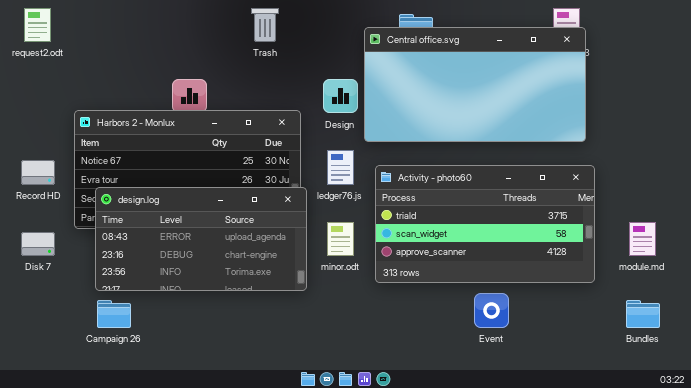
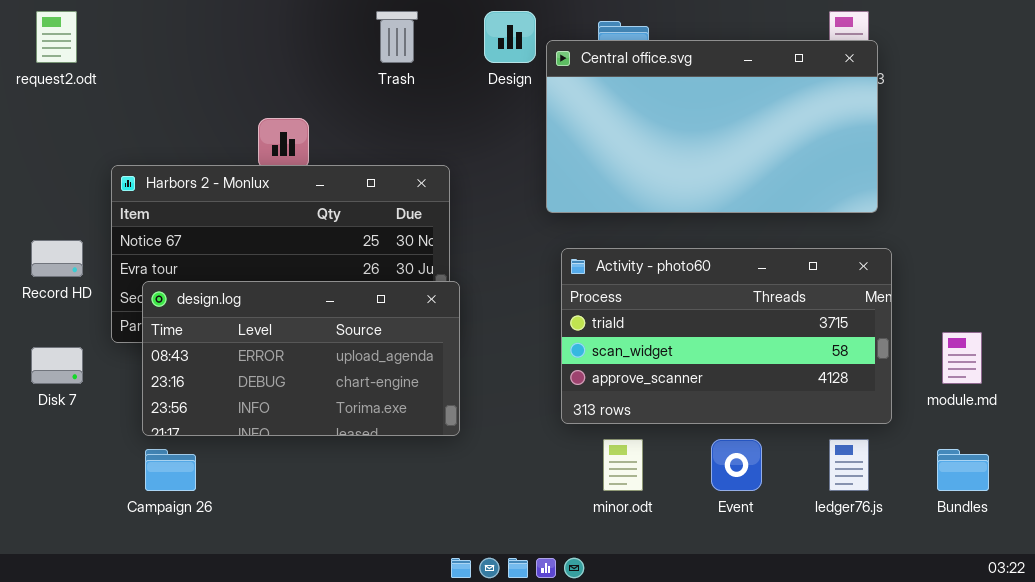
Design: [323,79,358,113] -> [484,11,536,63], moved
ledger76.js: [327,150,354,185] -> [829,439,869,491], moved
minor.odt: [327,222,354,256] -> [603,439,643,491], moved

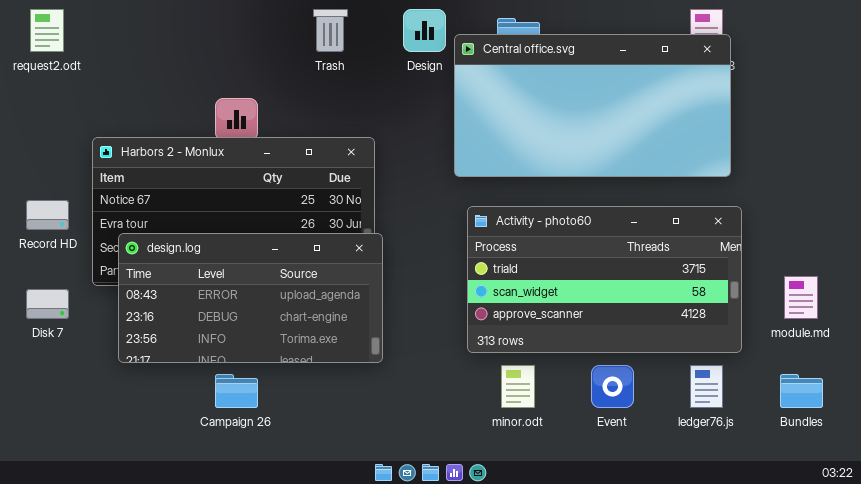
Campaign 26: [145,449,196,491] -> [215,374,258,408], moved

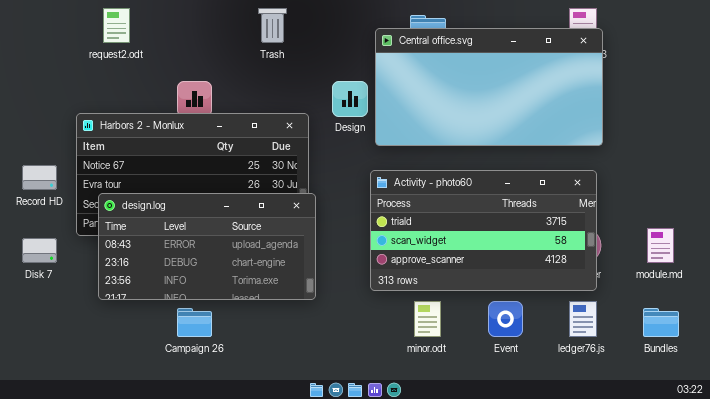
request2.odt: [30,9,64,52] -> [103,8,130,43], moved
Design: [403,9,446,52] -> [332,81,368,117], moved
Activity - photo60: [467,206,742,353] -> [370,170,597,291], moved

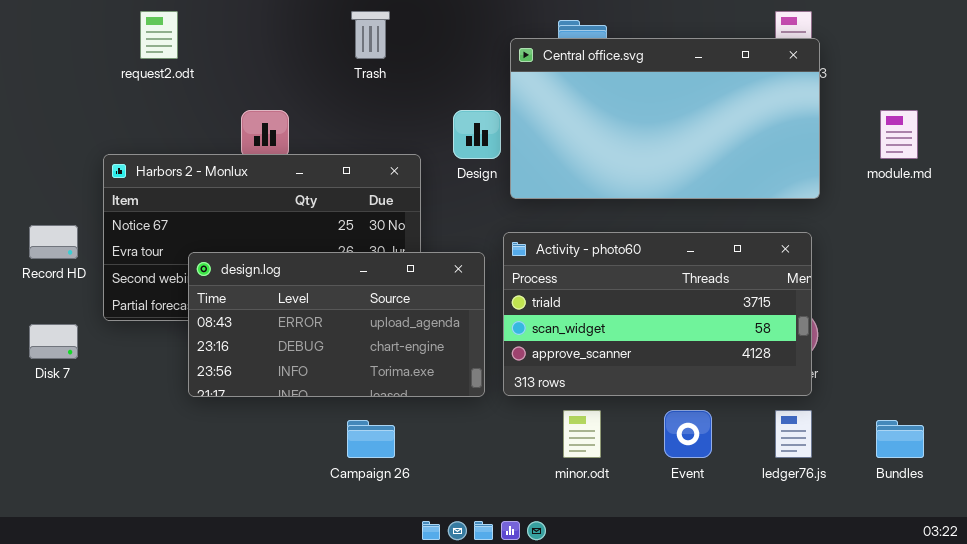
design.log: [98,193,316,300] -> [188,252,485,397], moved
module.md: [647,228,674,263] -> [880,110,918,159], moved
Campaign 26: [177,308,212,337] -> [347,420,395,458], moved

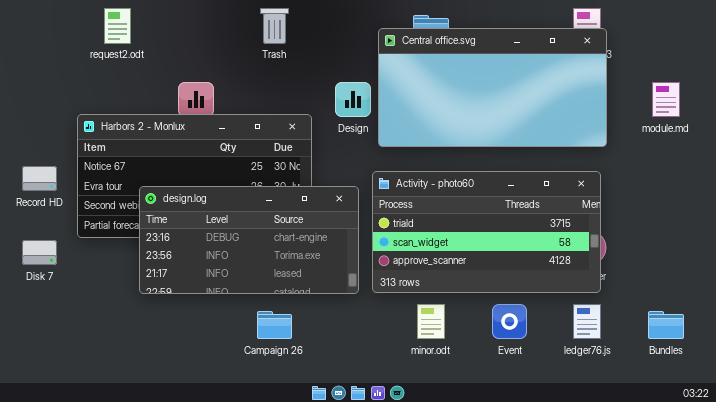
design.log: [188,252,485,397] -> [139,186,359,294], scrolled down 1 row

